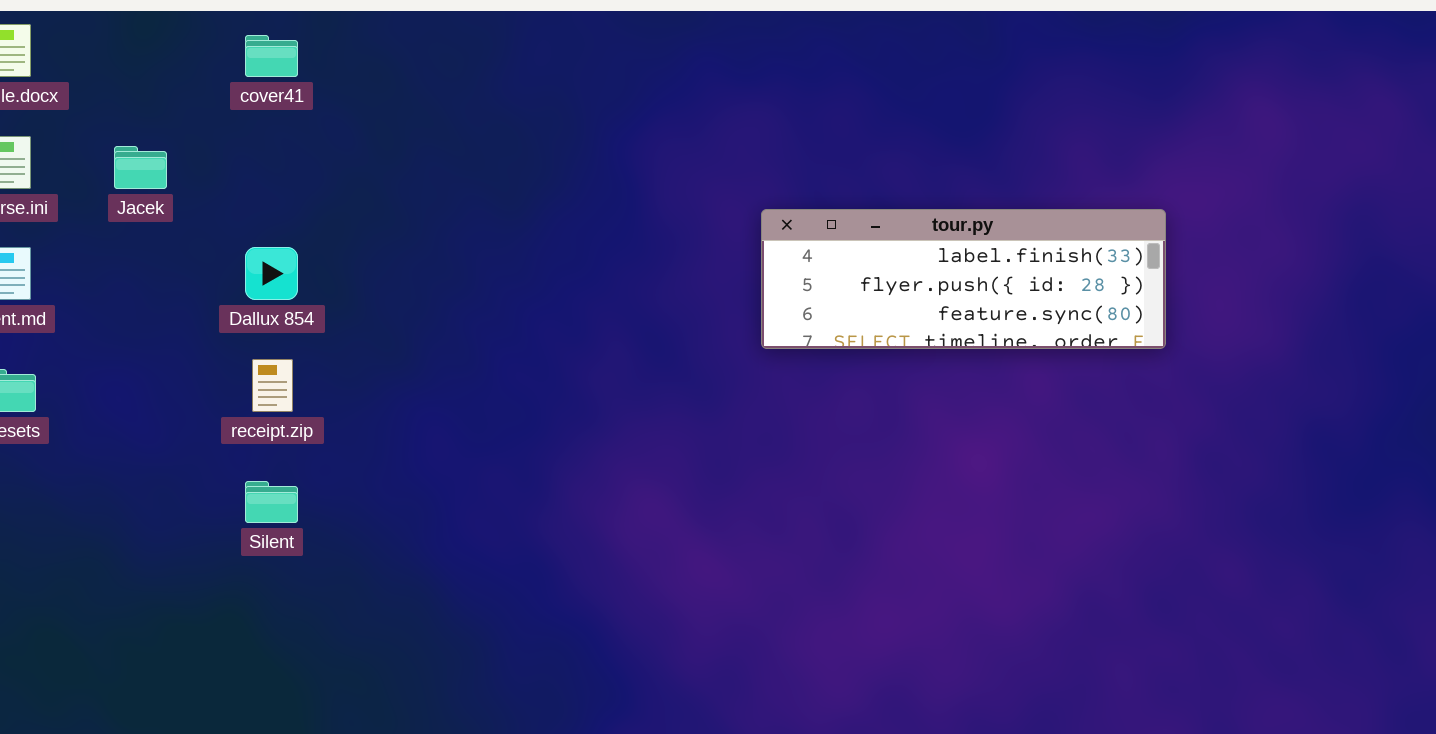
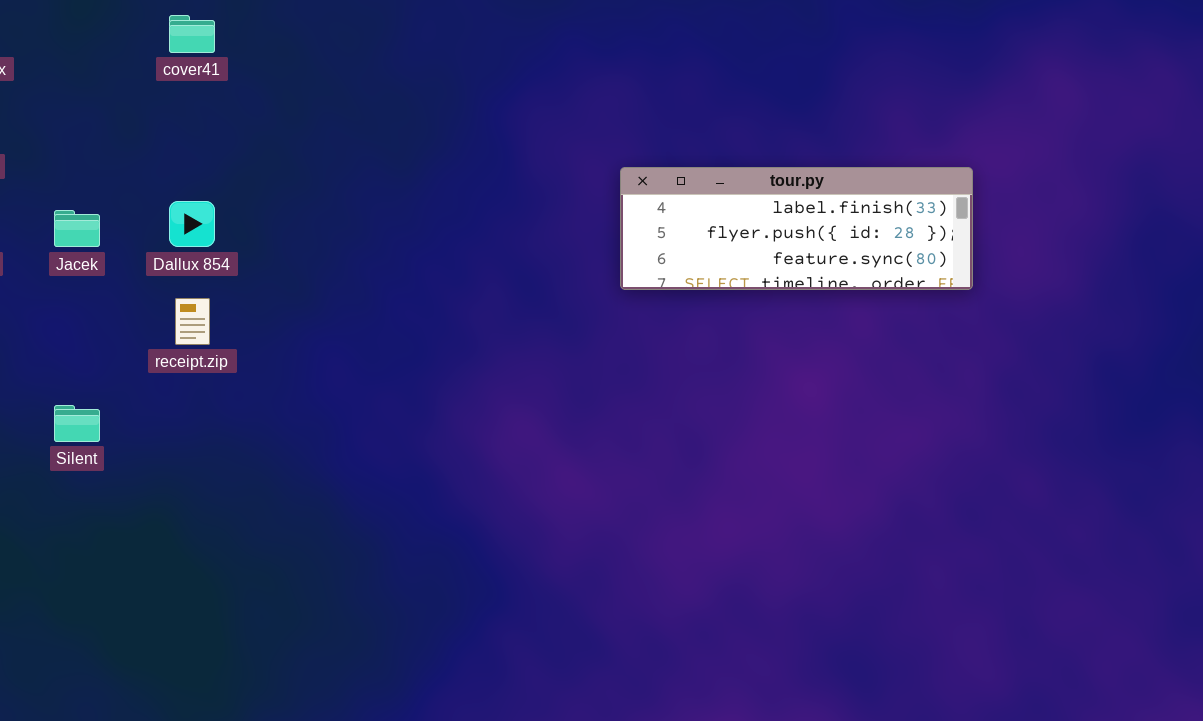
Jacek: [114,146,167,189] -> [54,210,100,247], moved
Silent: [245,481,298,523] -> [54,405,100,442], moved

